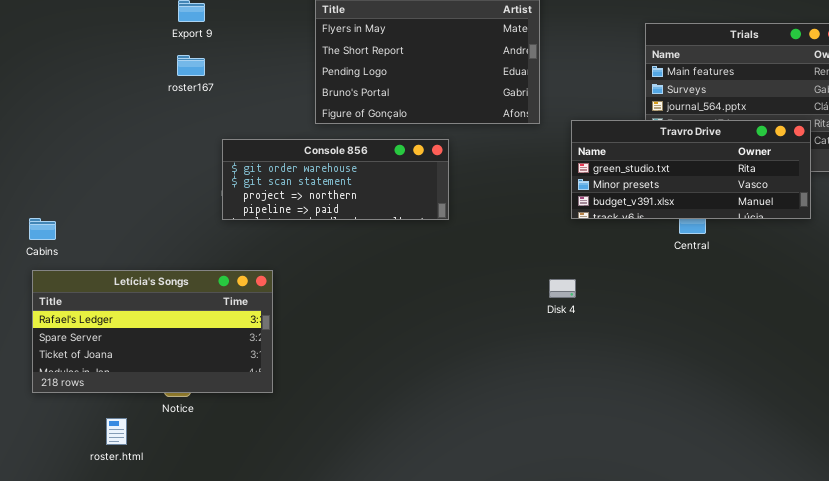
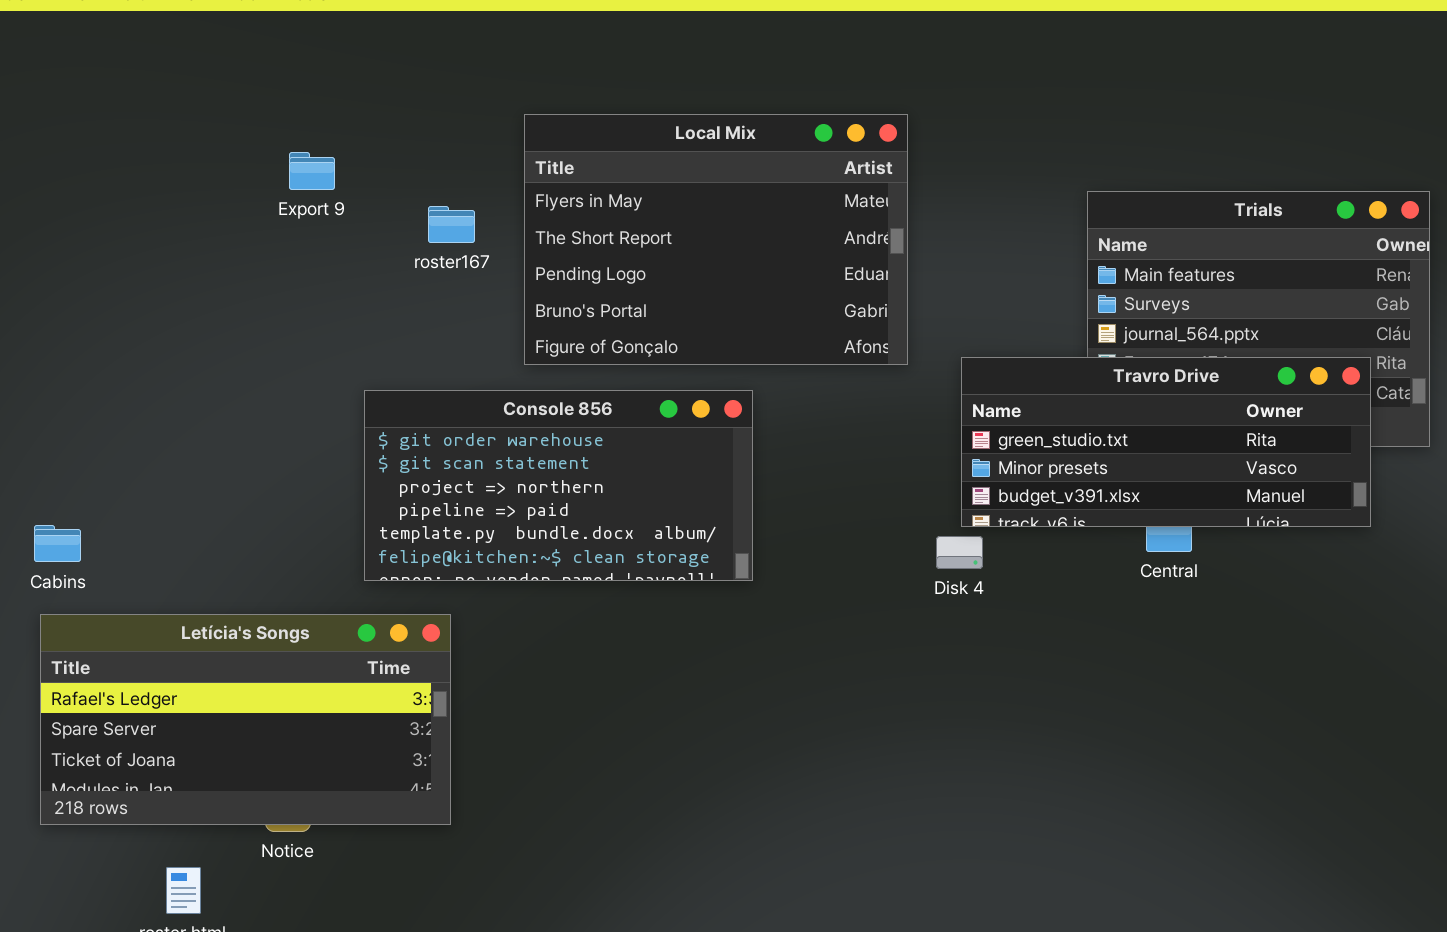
roster167: [177,55,205,76] -> [428,206,475,243], moved
Console 856: [222,139,449,220] -> [364,390,753,581], resized
Disk 4: [549,279,576,298] -> [936,536,983,569], moved

